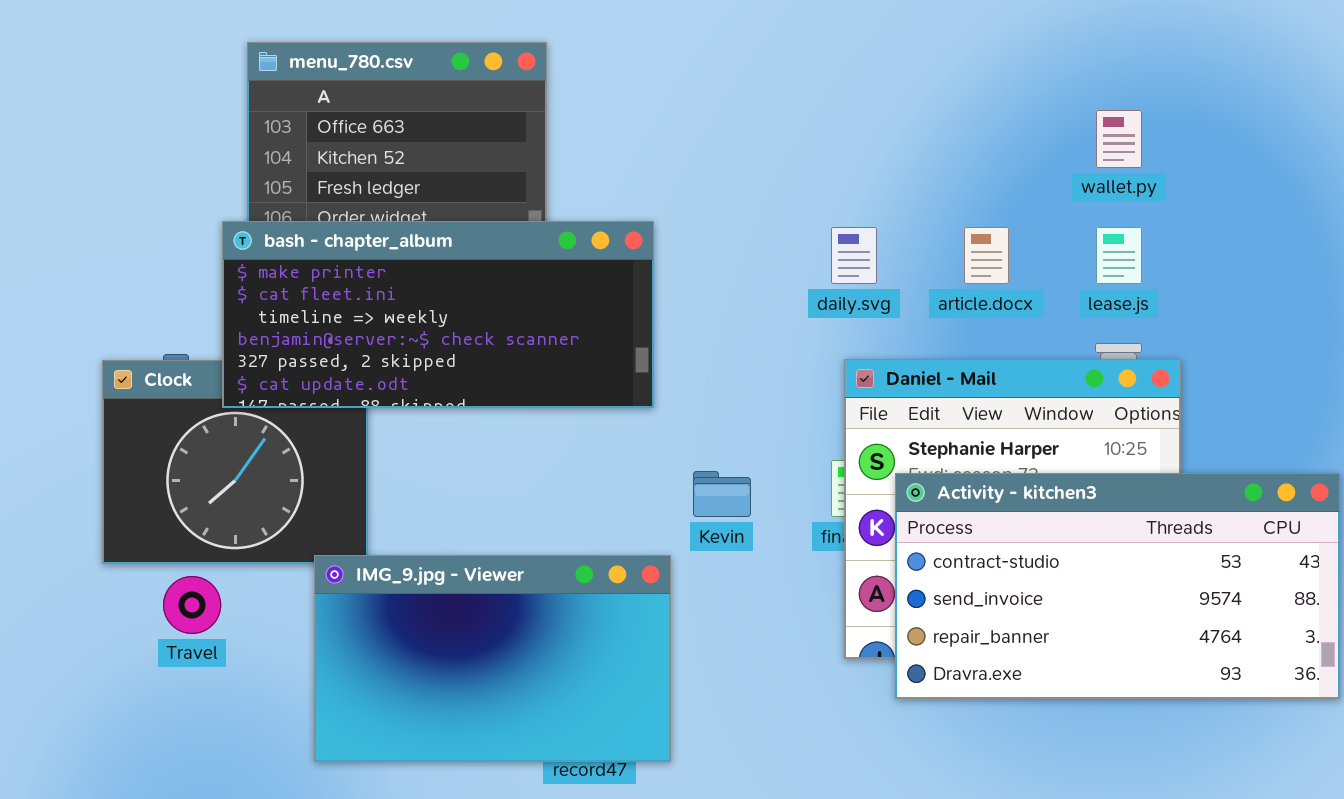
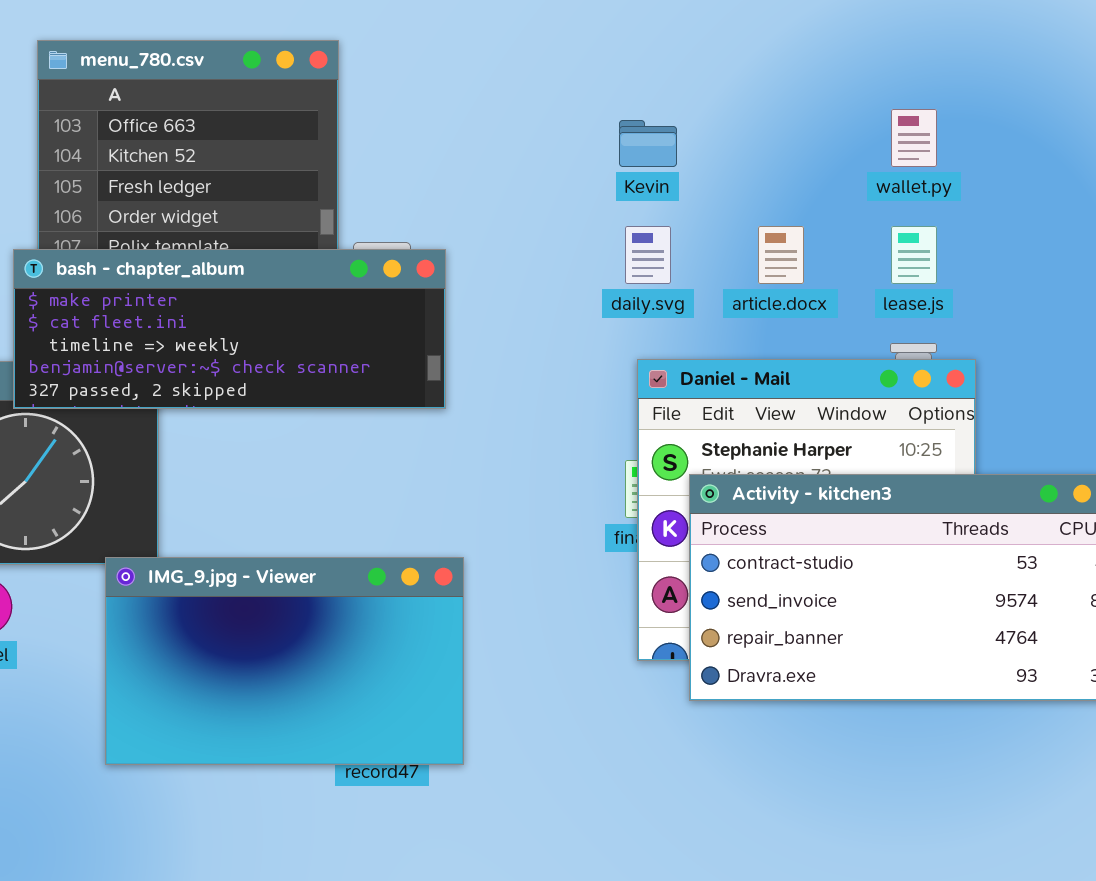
bash - chapter_album: [222,221,654,408] -> [13,249,446,409], resized
Kevin: [693,471,751,517] -> [619,120,677,167], moved

